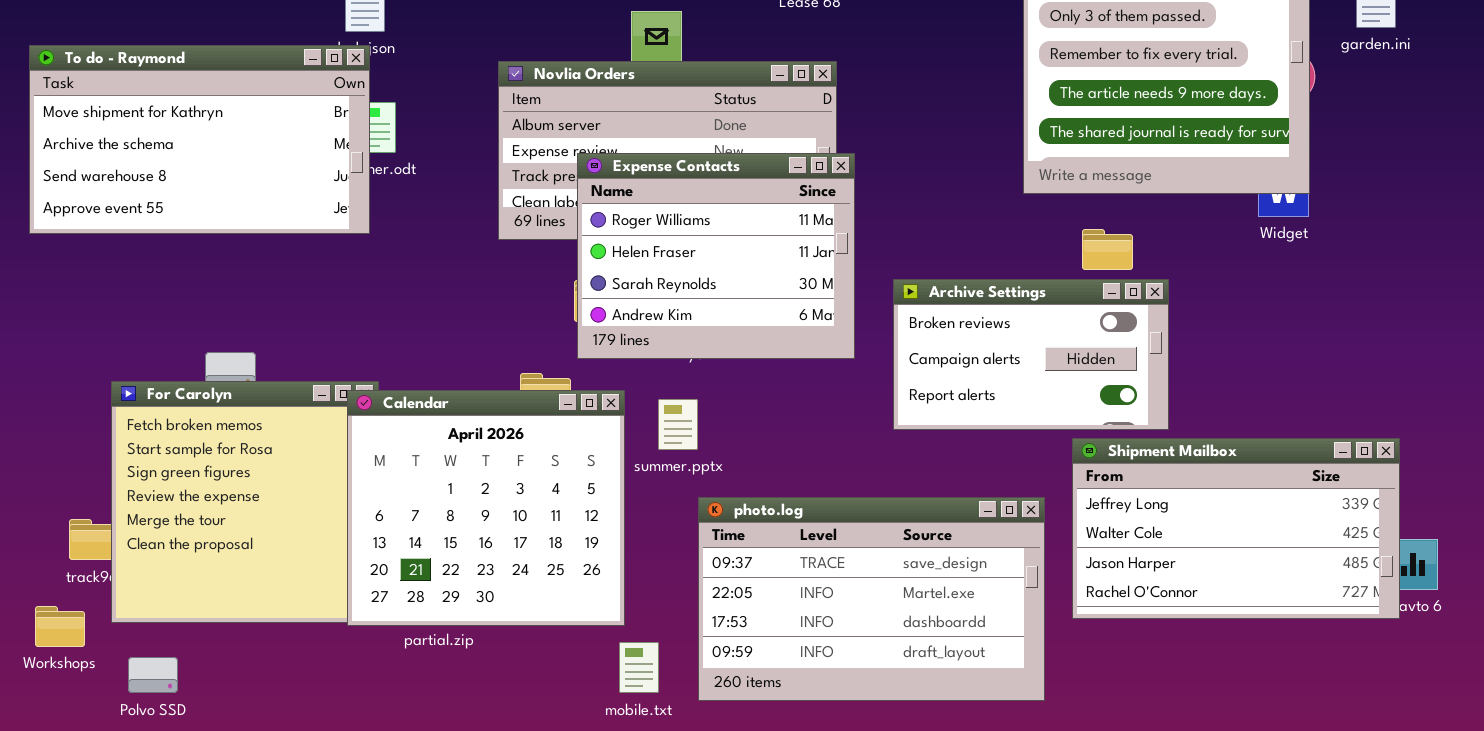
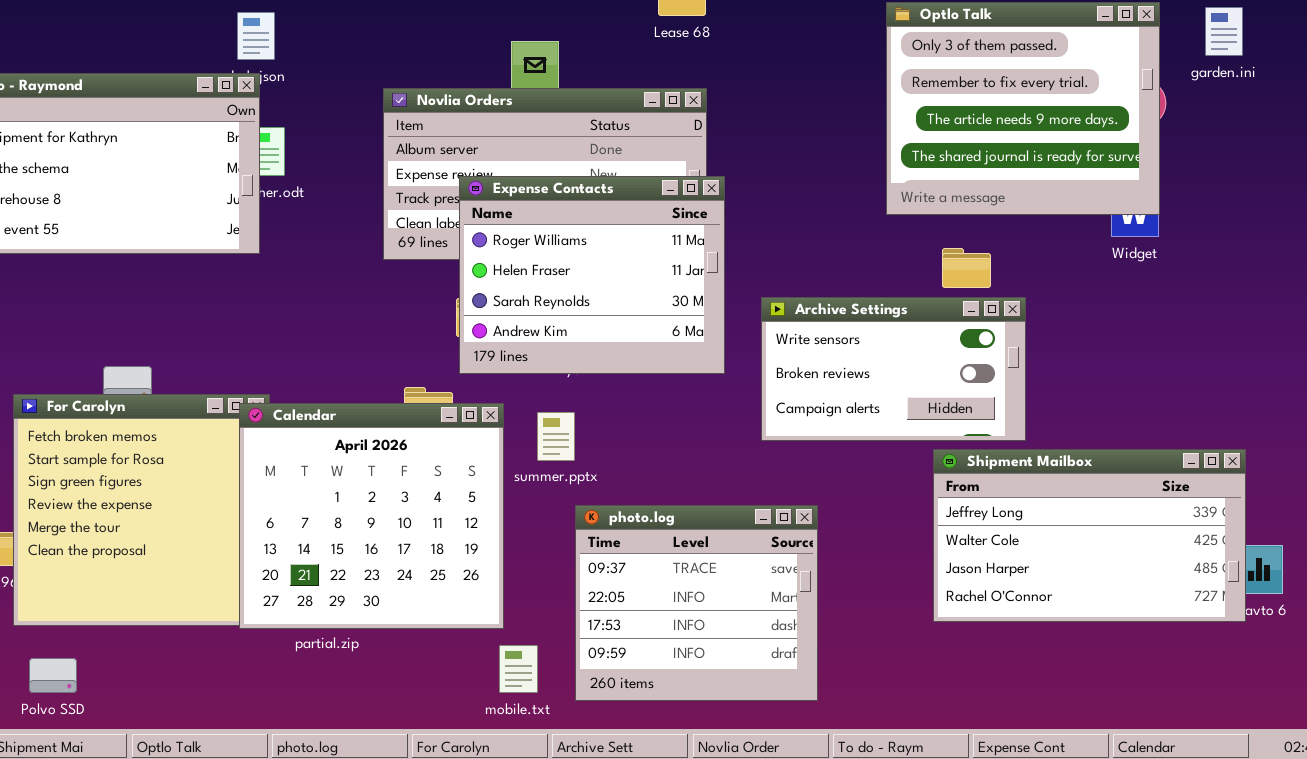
Archive Settings: [893,279,1169,430] -> [761,297,1026,441], scrolled up 1 row
photo.log: [698,497,1045,701] -> [575,505,818,701], resized

